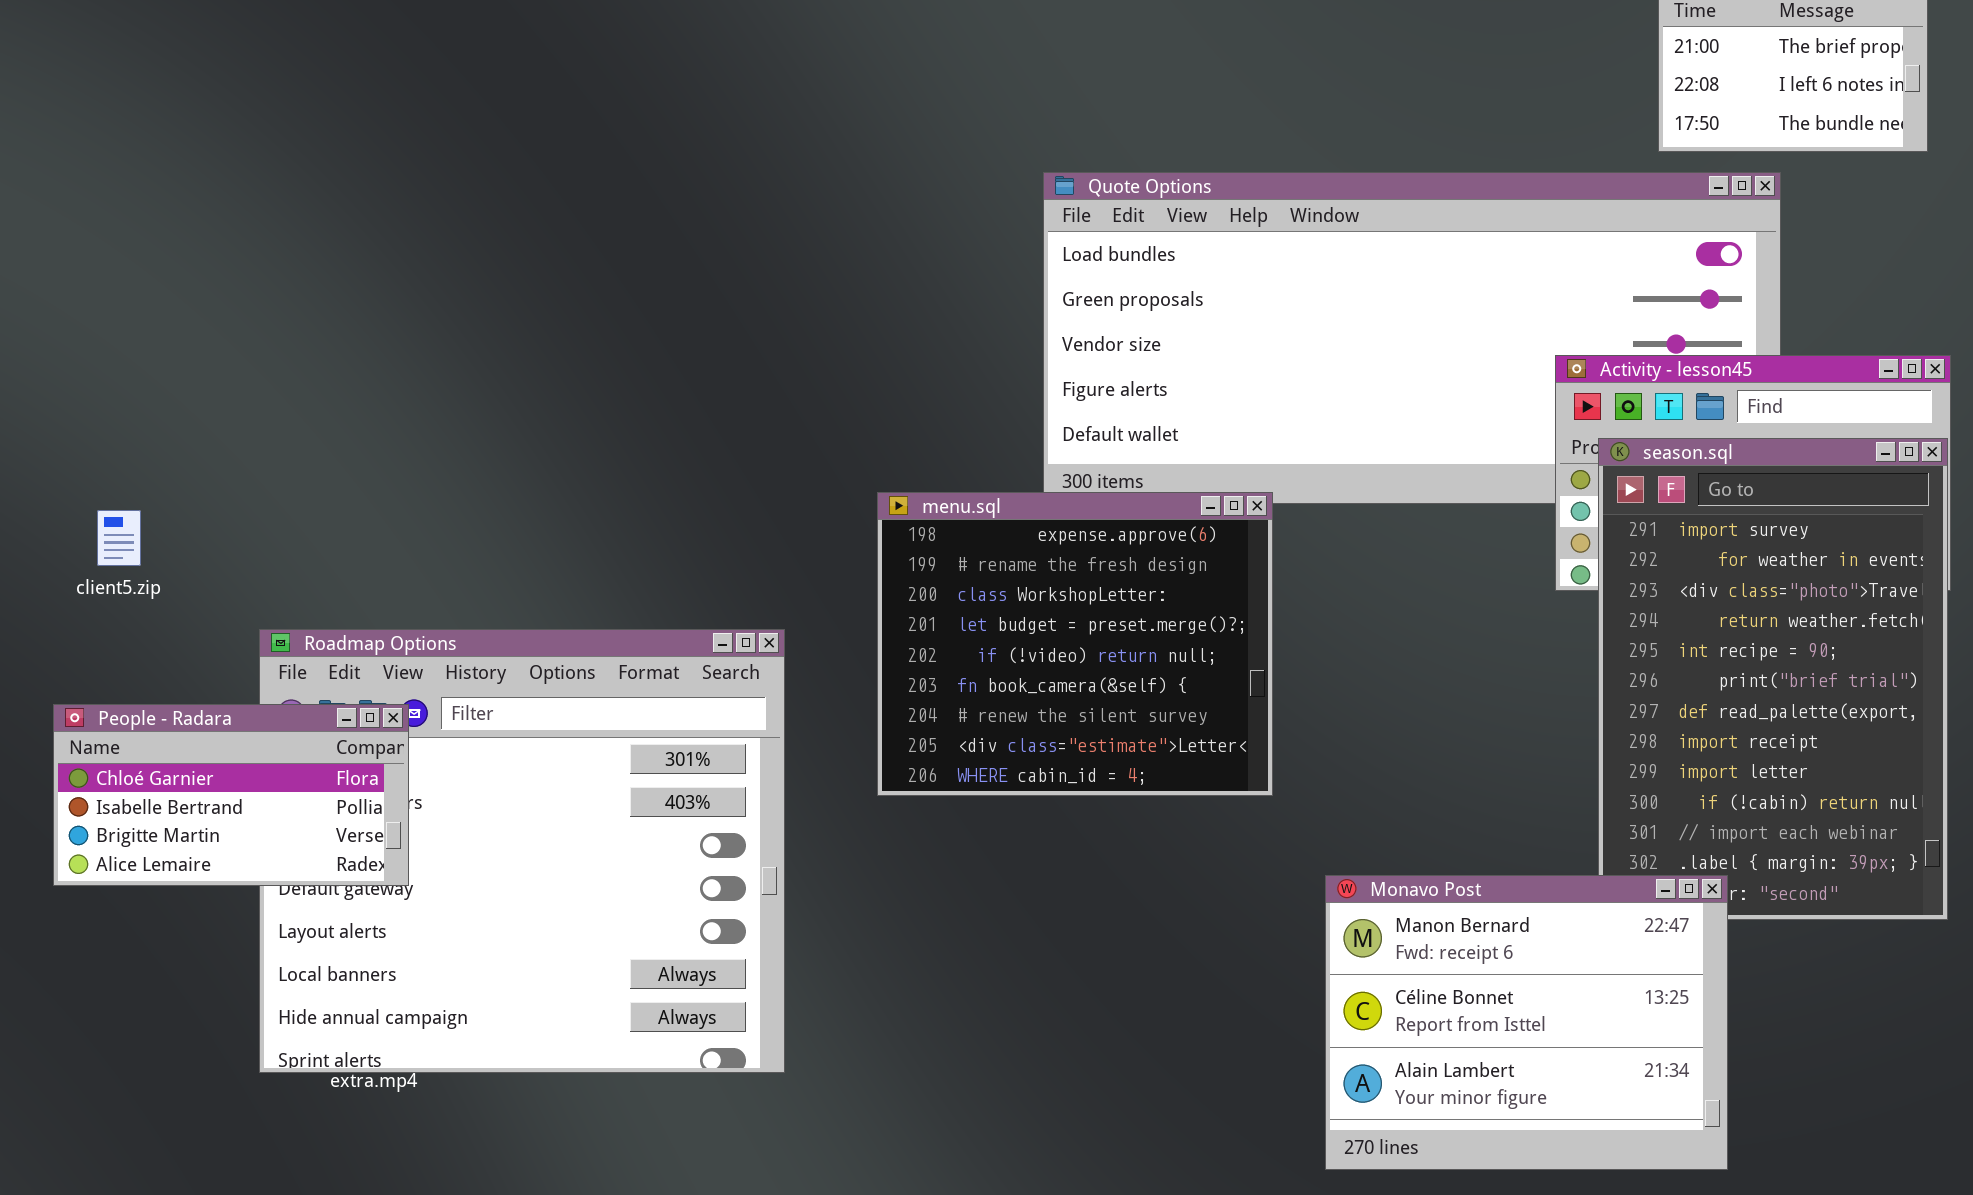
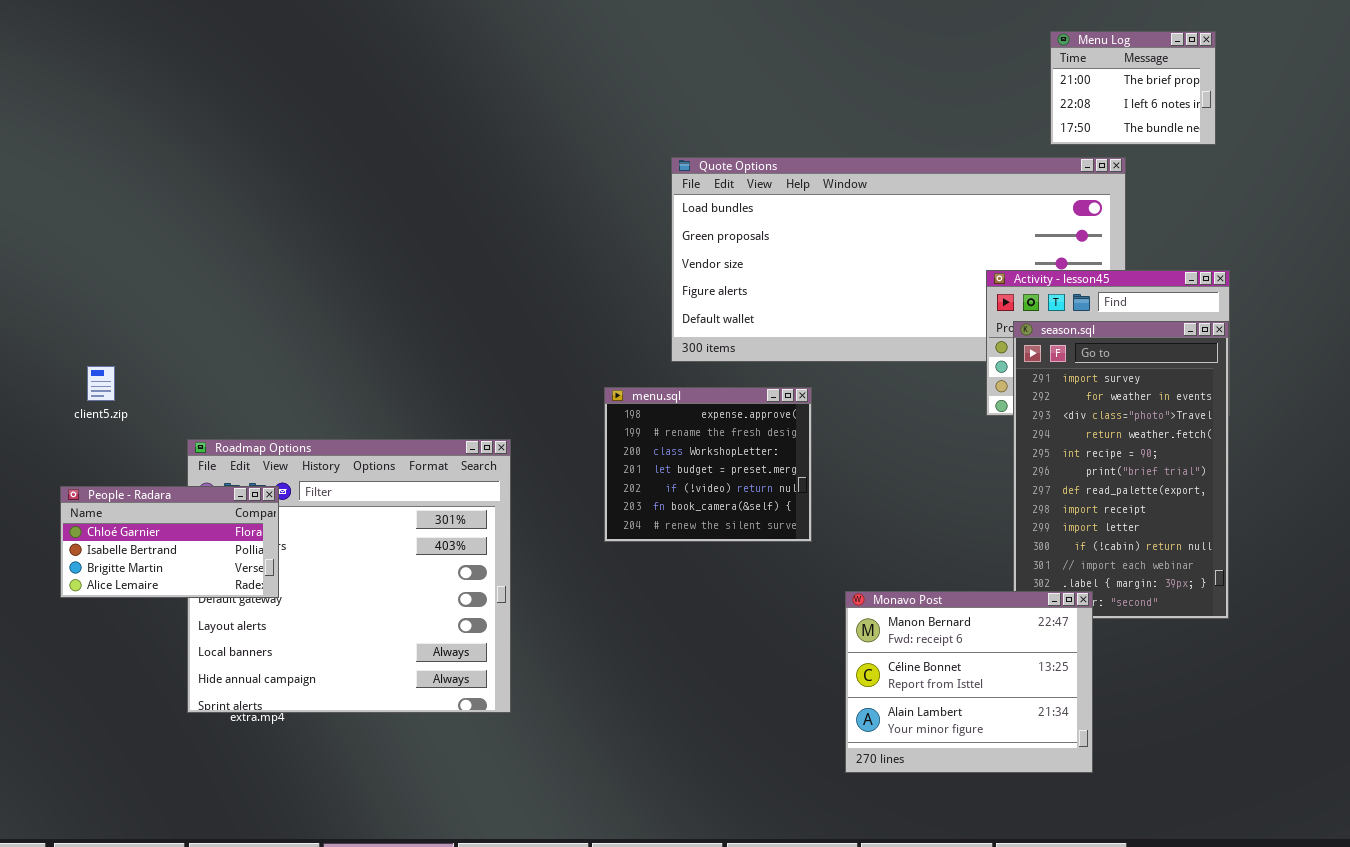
menu.sql: [877,492,1273,796] -> [604,387,812,542], resized

